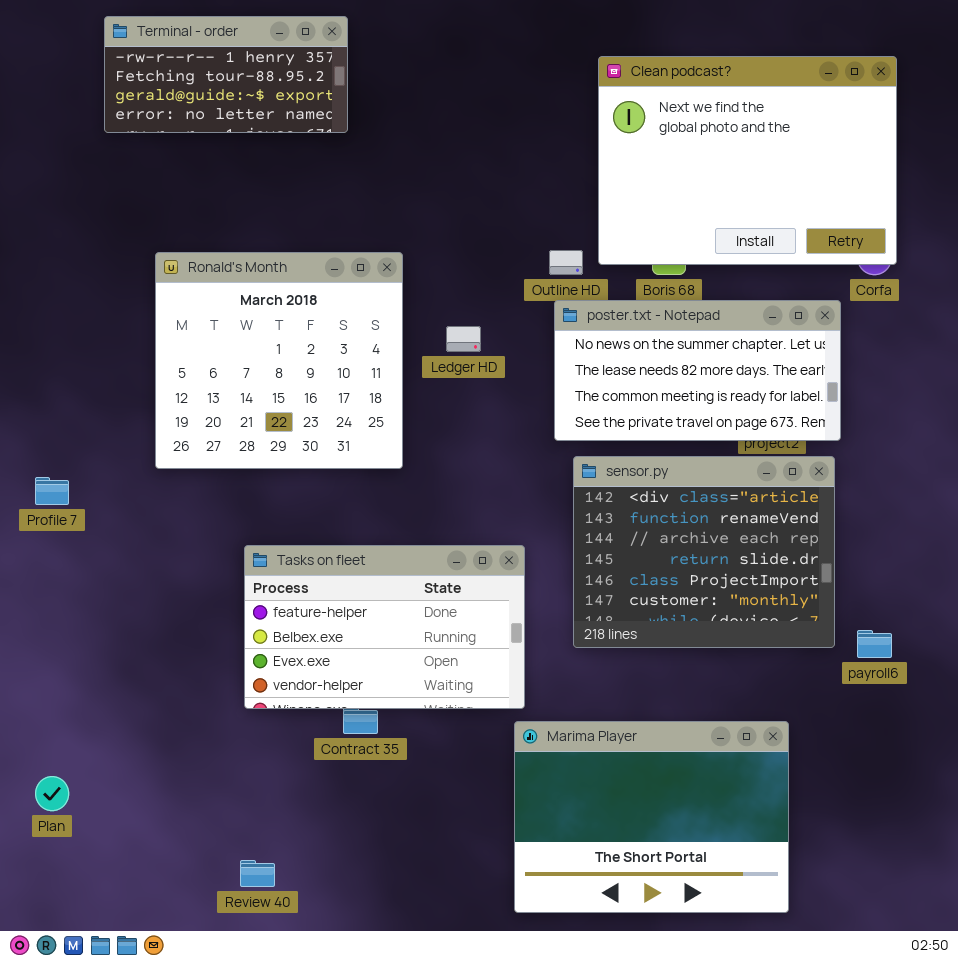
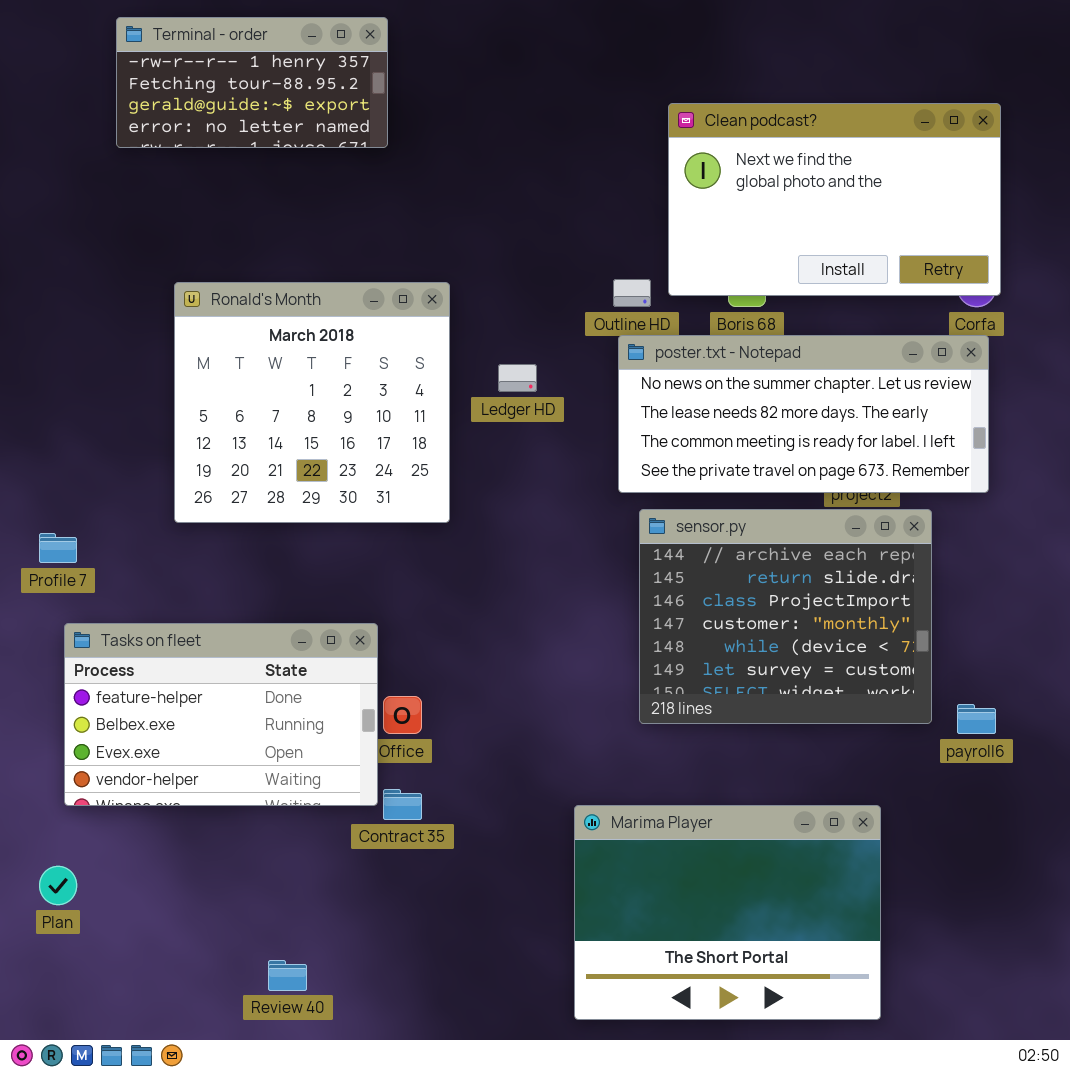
Clean podcast?: [598,56,897,265] -> [668,103,1001,296], resized
poster.txt - Notepad: [554,300,841,441] -> [618,335,989,493], resized
sensor.py: [573,456,835,648] -> [639,509,932,724], scrolled down 2 rows
Tasks on fleet: [244,545,525,709] -> [64,623,378,806], moved

